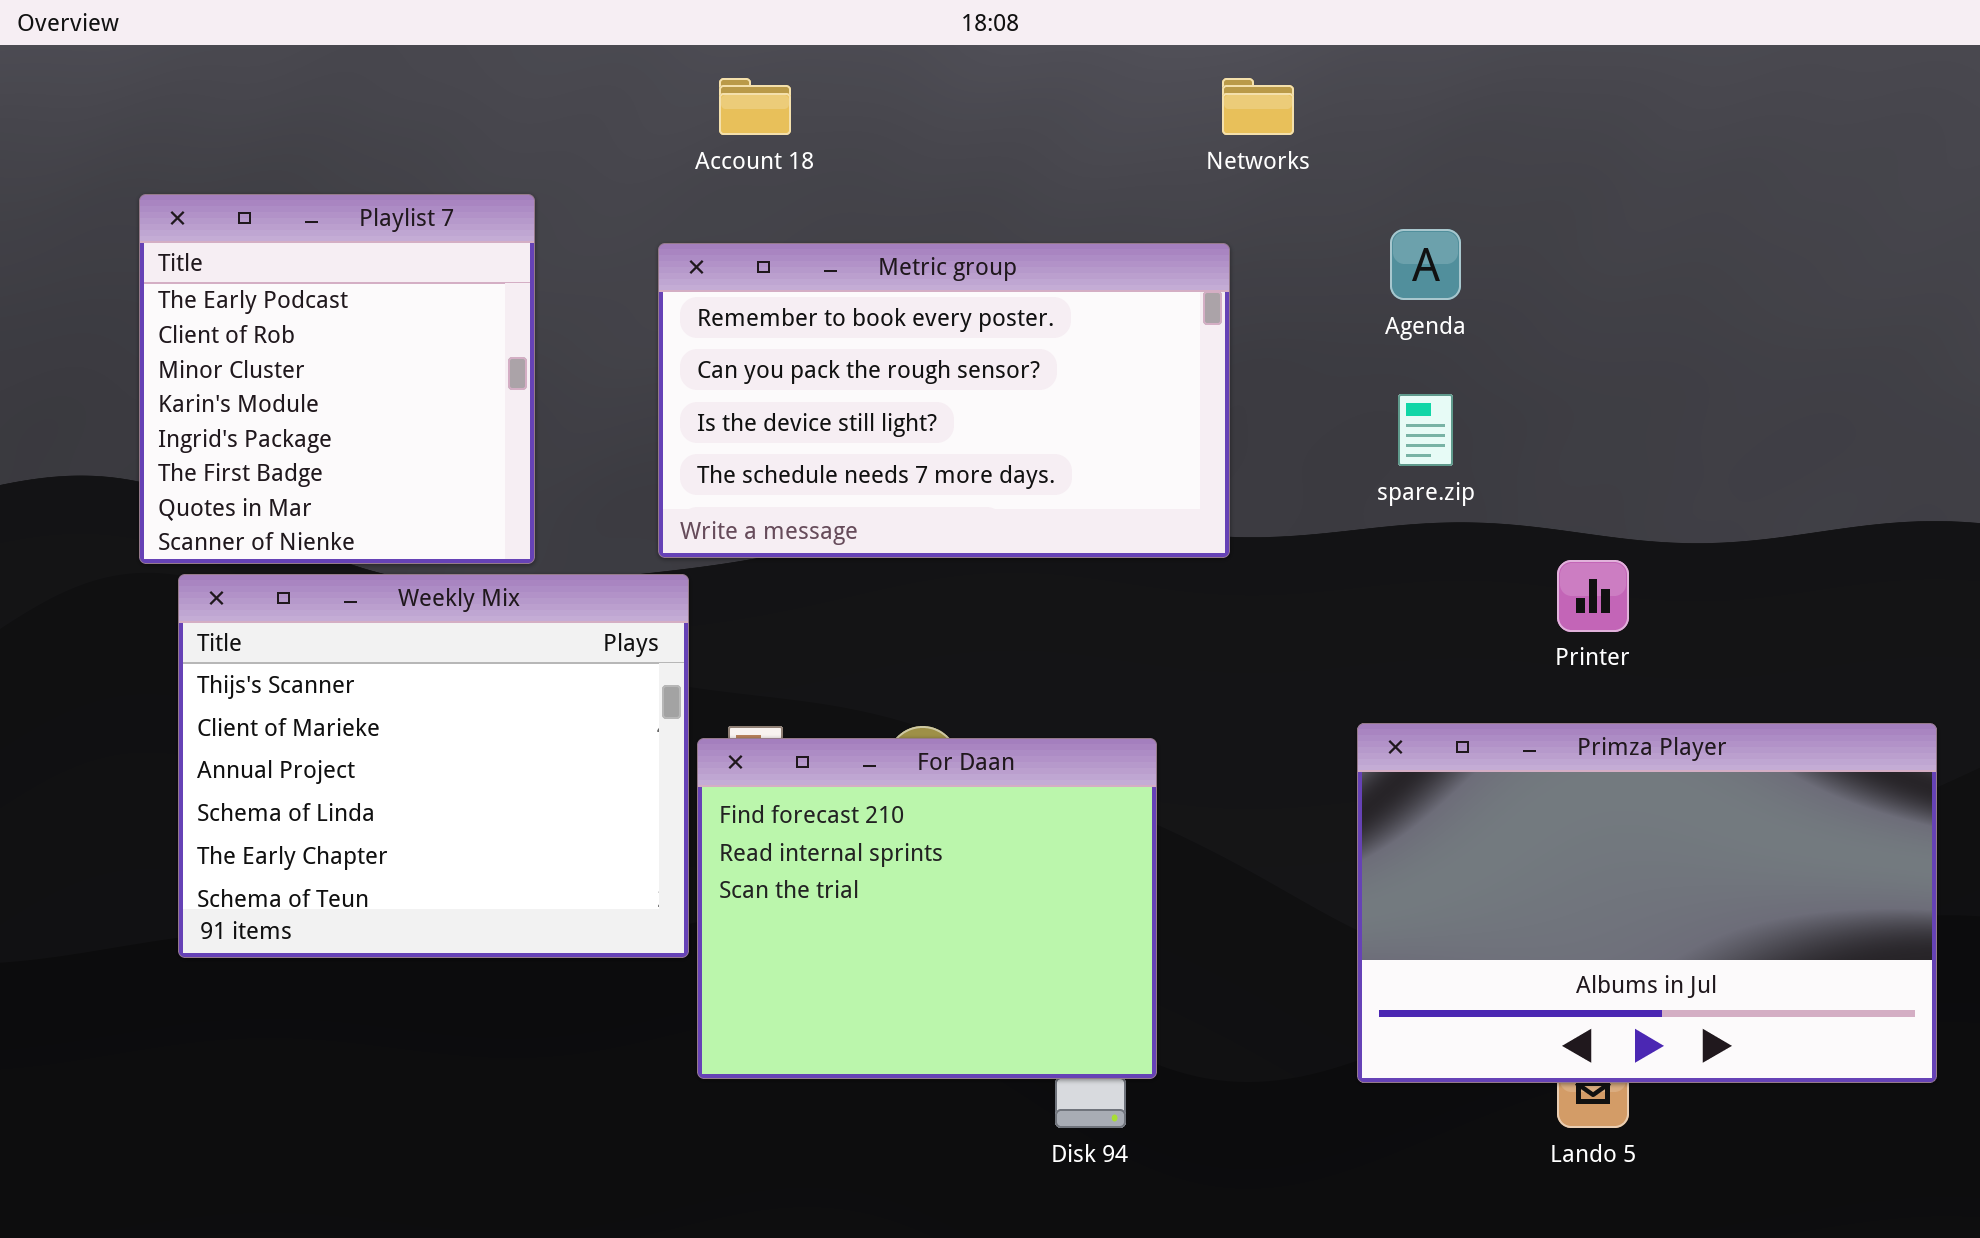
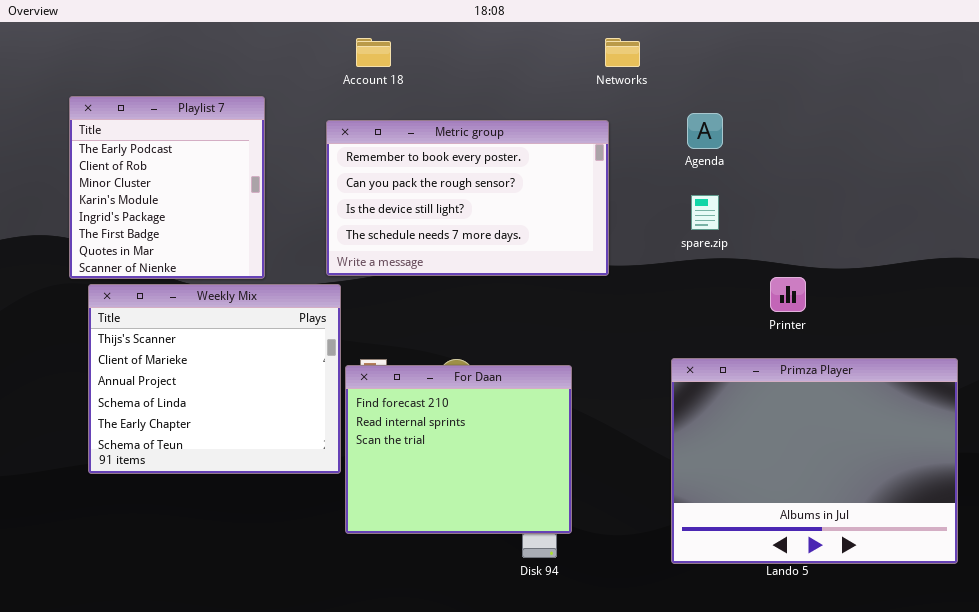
Primza Player: [1357,723,1937,1083] -> [671,358,958,564], resized

